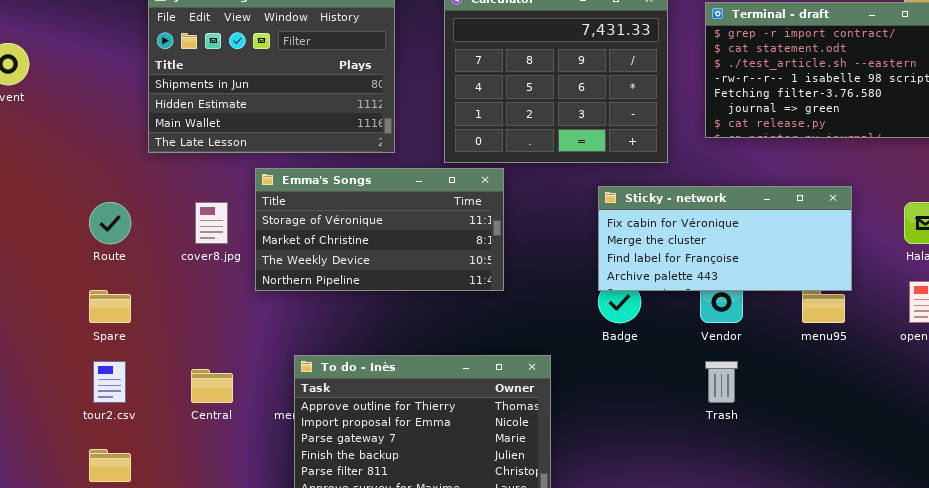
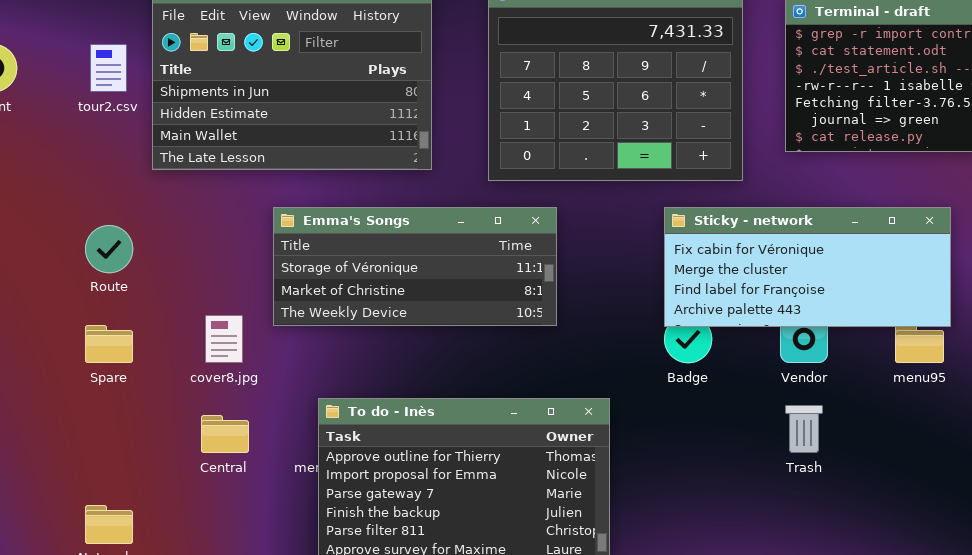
Emma's Songs: [255,168,504,291] -> [273,207,557,326], resized
cover8.jpg: [195,202,228,244] -> [205,315,243,363], moved
tour2.csv: [93,361,126,403] -> [90,44,127,92], moved

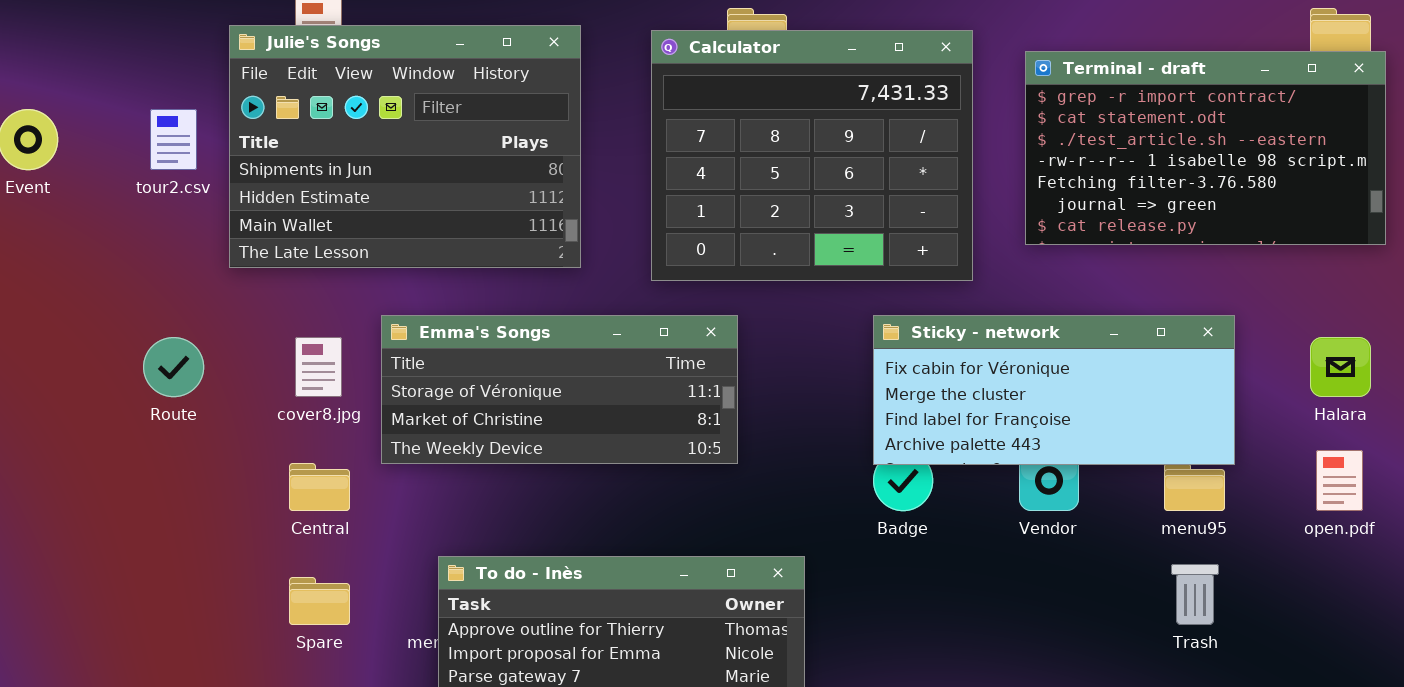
cover8.jpg: [205,315,243,363] -> [295,337,342,397], moved
Spare: [85,325,133,363] -> [289,577,350,625], moved
Trash: [785,405,823,453] -> [1171,564,1219,625], moved
Central: [201,415,249,453] -> [289,463,350,511], moved

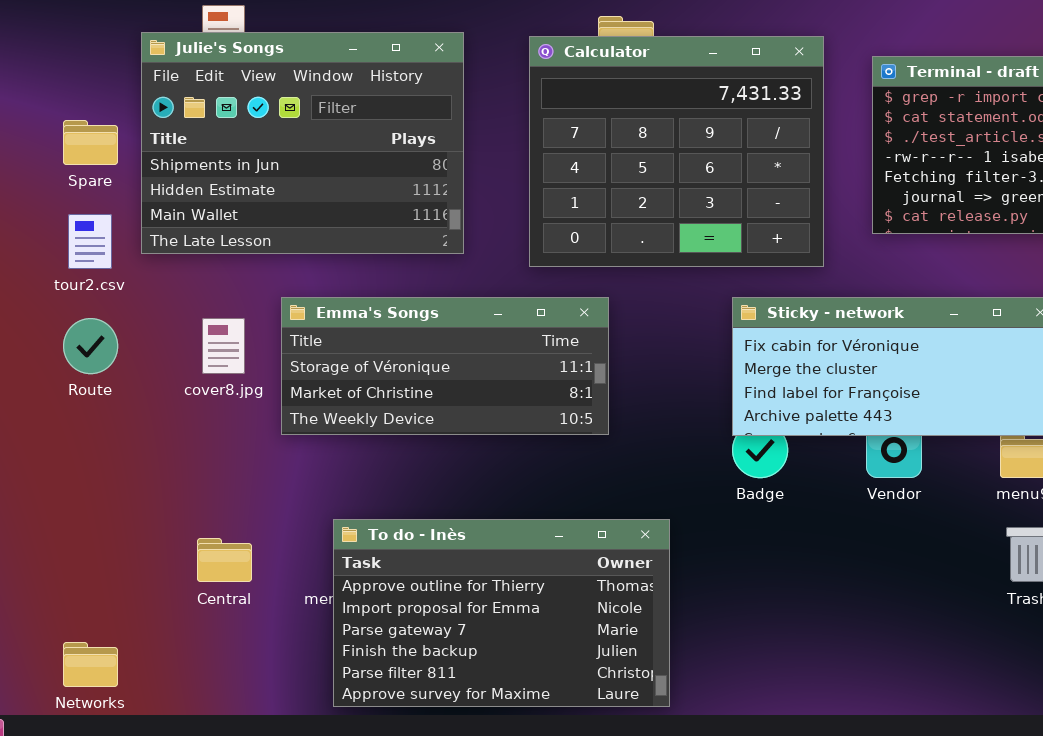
tour2.csv: [150,109,197,170] -> [68,214,112,269], moved
Central: [289,463,350,511] -> [197,538,252,582], moved
Spare: [289,577,350,625] -> [63,120,118,165], moved

